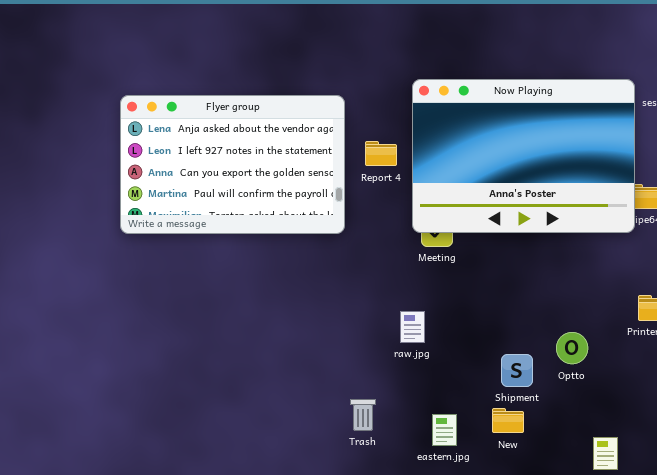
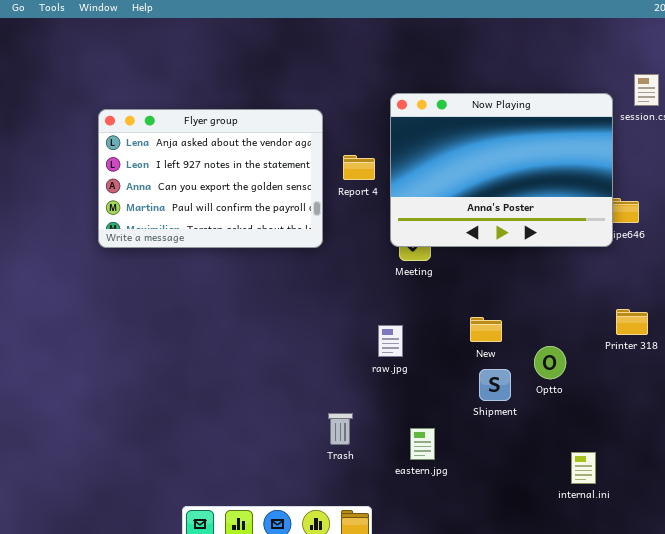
New: [492,408,524,433] -> [470,317,502,342], moved

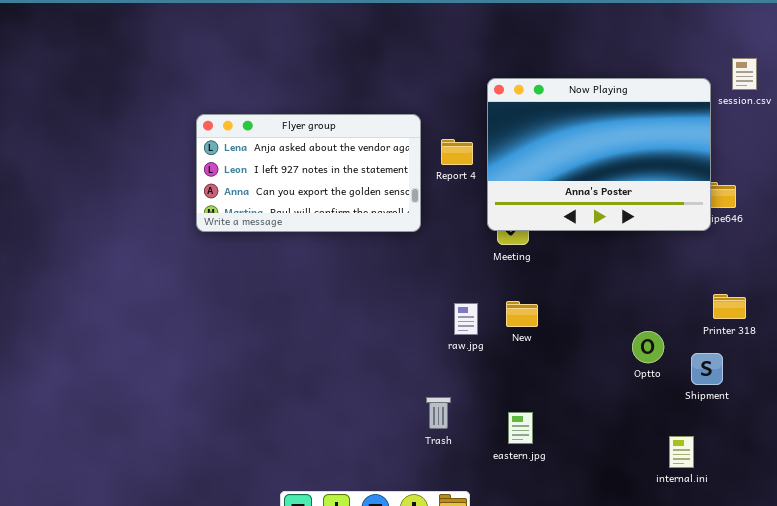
Flyer group: [98,109,323,248] -> [196,114,421,232], resized
New: [470,317,502,342] -> [506,301,538,327], moved
raw.jpg: [378,325,403,357] -> [454,303,478,335], moved
Shipment: [479,369,511,401] -> [691,353,723,385], moved

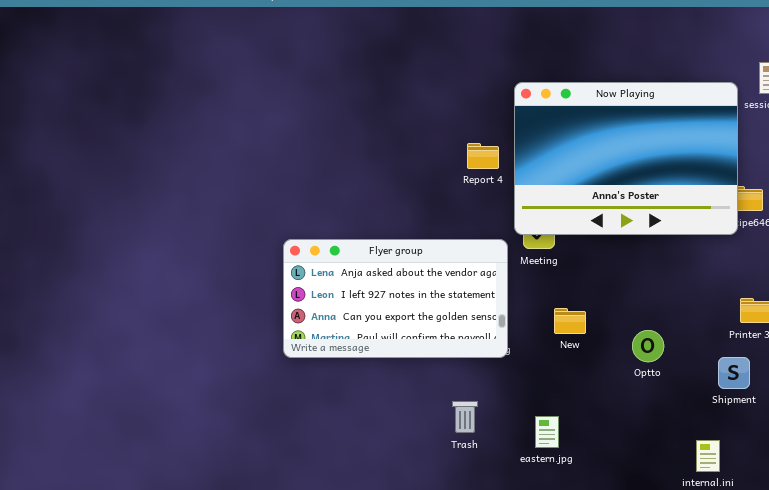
Flyer group: [196,114,421,232] -> [283,239,508,358], moved
New: [506,301,538,327] -> [554,308,586,334], moved
Optto: [632,331,664,363] -> [632,330,664,362], moved

